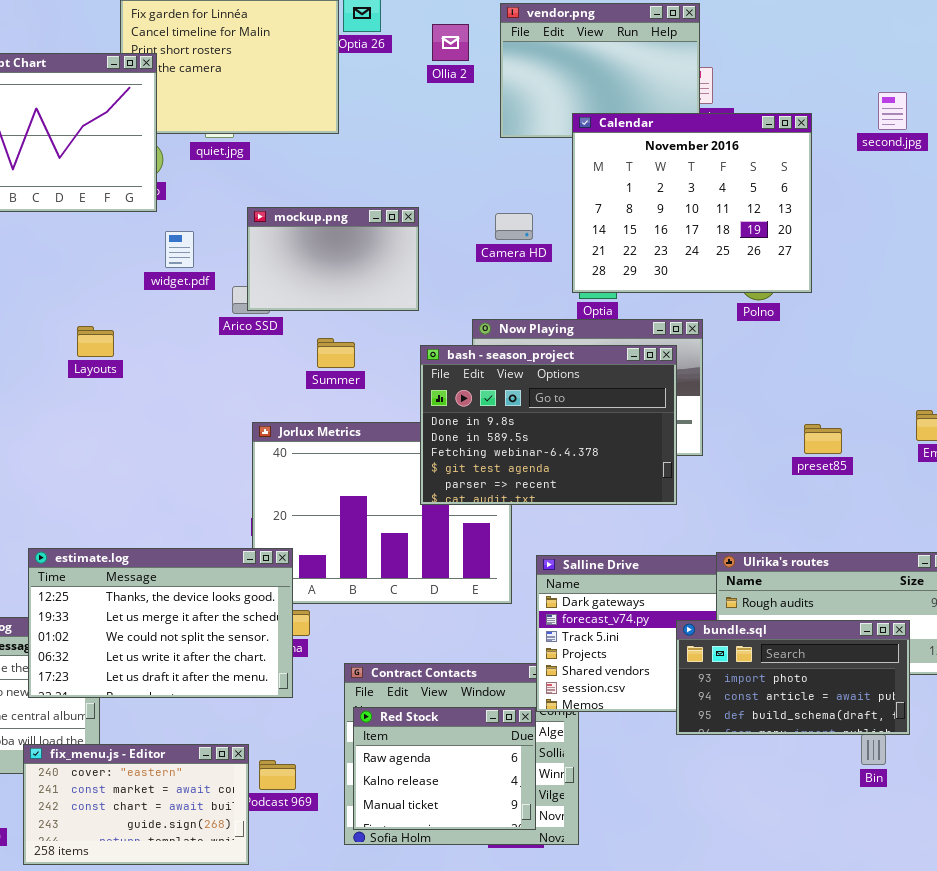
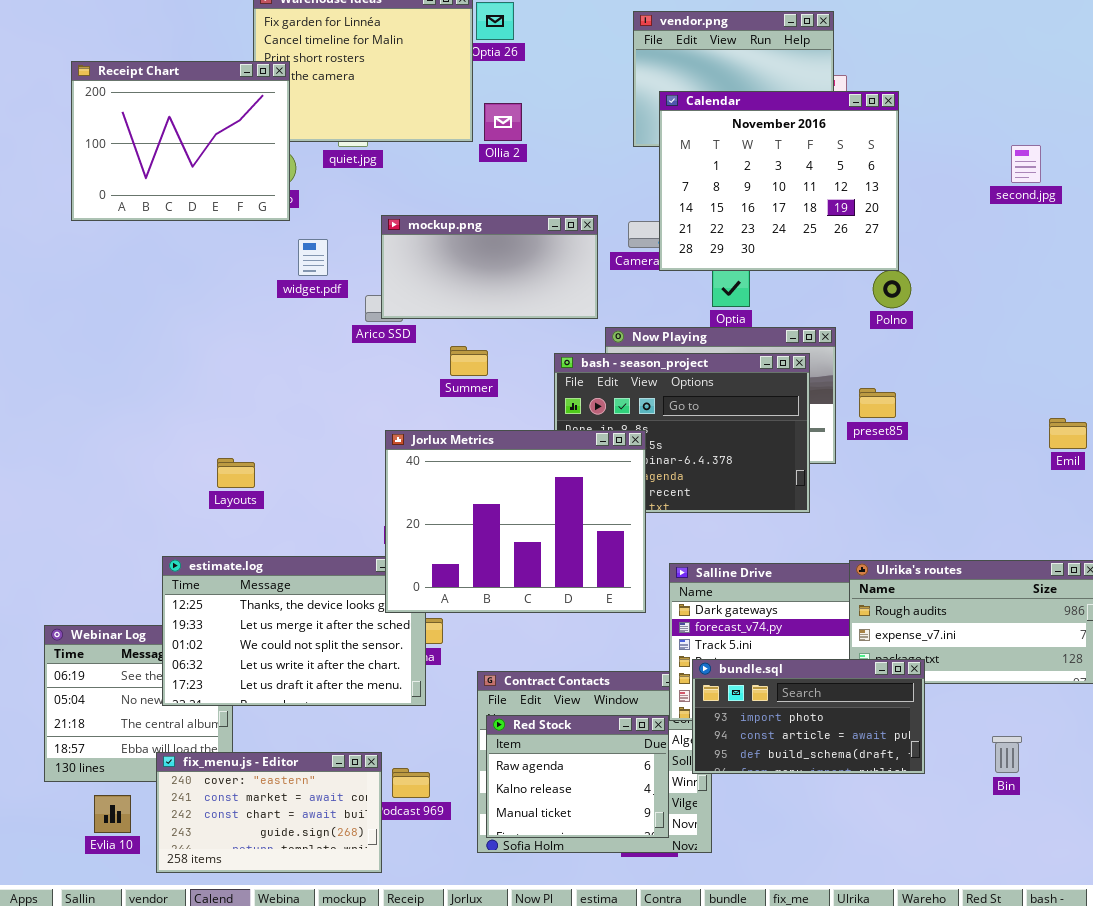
Ollia 2: [432,24,469,61] -> [484,103,522,141], moved
second.jpg: [878,92,907,130] -> [1011,145,1041,183], moved
Calendar: [572,113,812,293] -> [659,91,899,271], moved
mockup.png: [247,207,419,311] -> [381,215,598,319], resized
Layouts: [77,326,114,357] -> [217,458,255,488], moved
Jorlux Metrics: [252,422,512,604] -> [385,430,646,613], raised
preset85: [804,424,842,454] -> [859,388,896,418], moved
bundle.sql: [676,620,910,735] -> [692,659,925,774], moved

